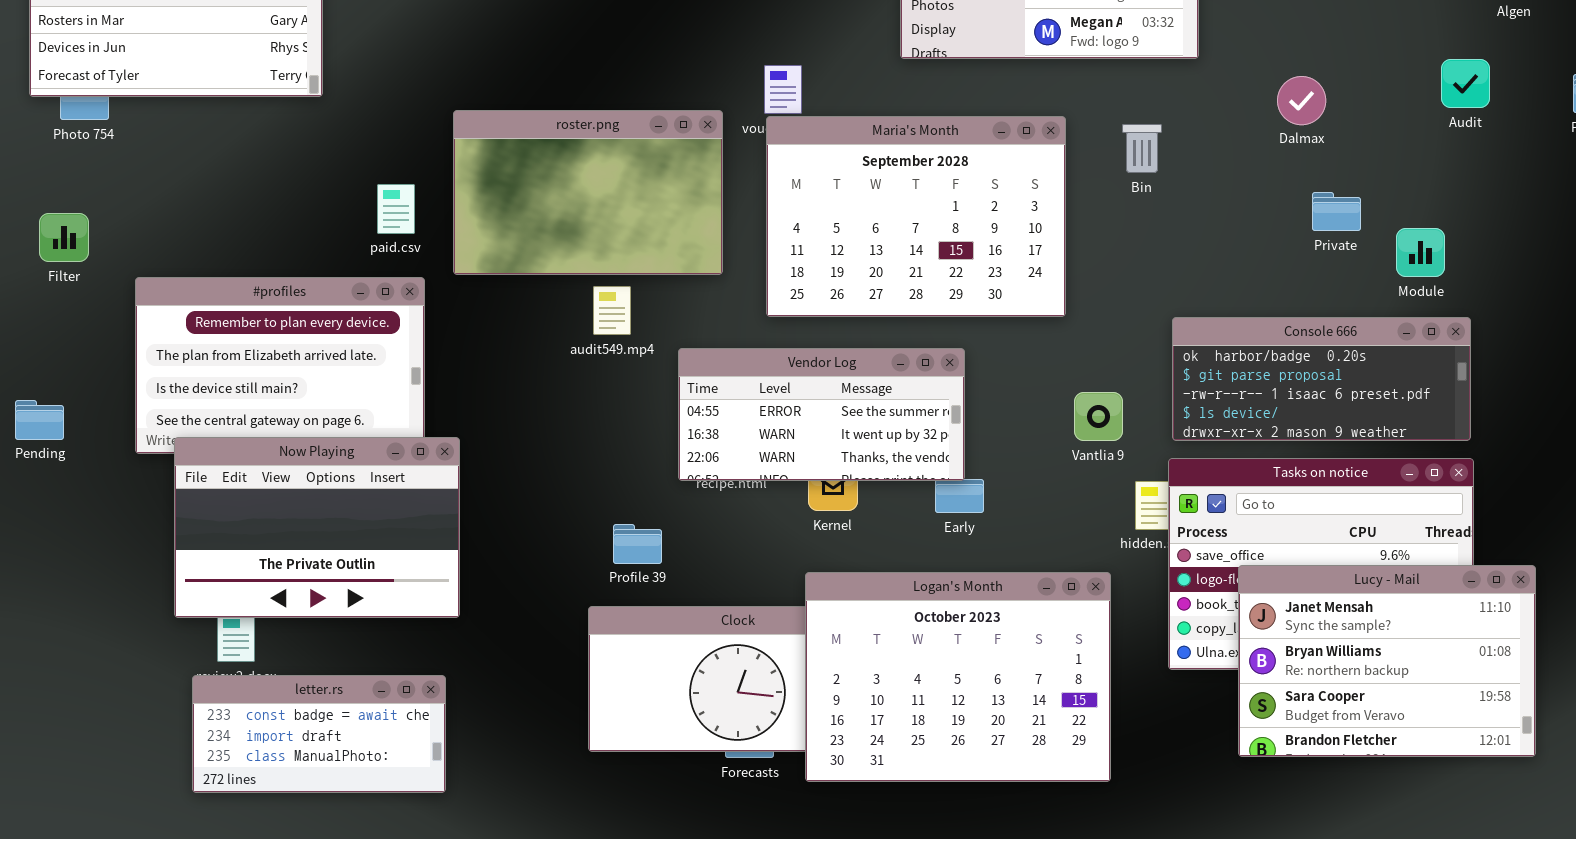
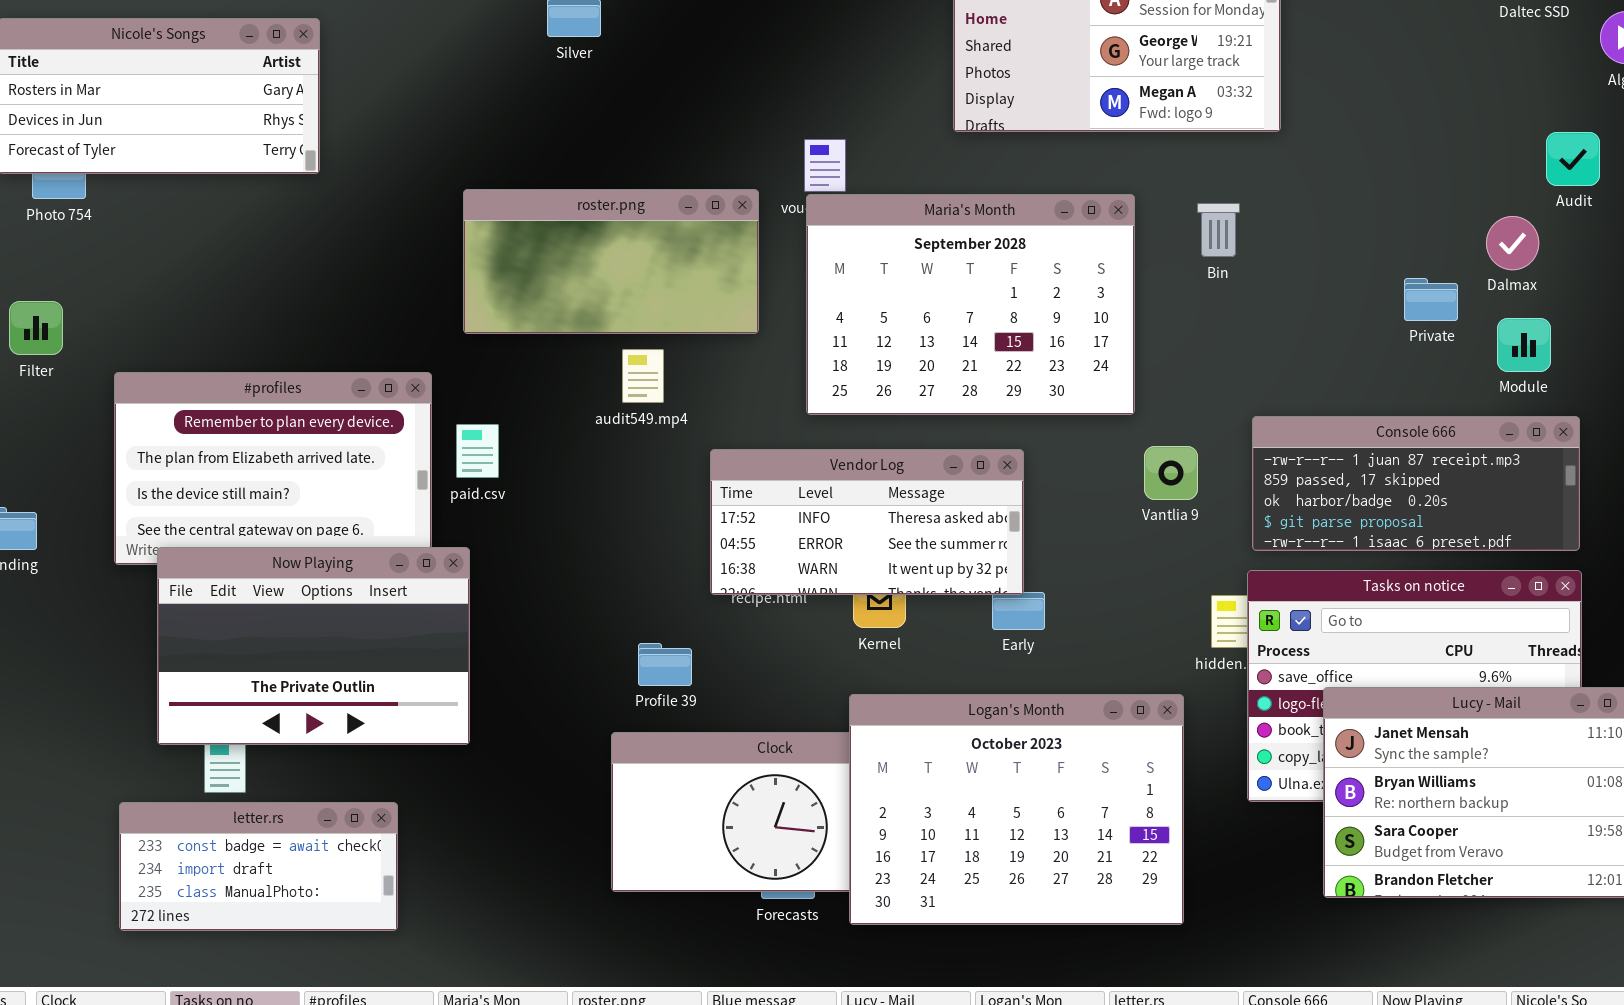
Dalmax: [1277,76,1326,125] -> [1486,216,1539,270], moved
roster.png: [453,110,723,275] -> [463,189,759,334], resized
paid.csv: [377,184,415,234] -> [456,424,499,478], moved
audit549.mp4: [593,286,631,335] -> [622,349,664,403], moved
Console 666: [1172,317,1471,441] -> [1252,416,1580,551], scrolled up 2 rows
Vendor Log: [678,348,965,481] -> [710,449,1024,595], scrolled up 1 row
Vantlia 9: [1074,392,1123,441] -> [1144,446,1198,500], moved
letter.rs: [192,675,446,793] -> [119,802,398,931], moved

